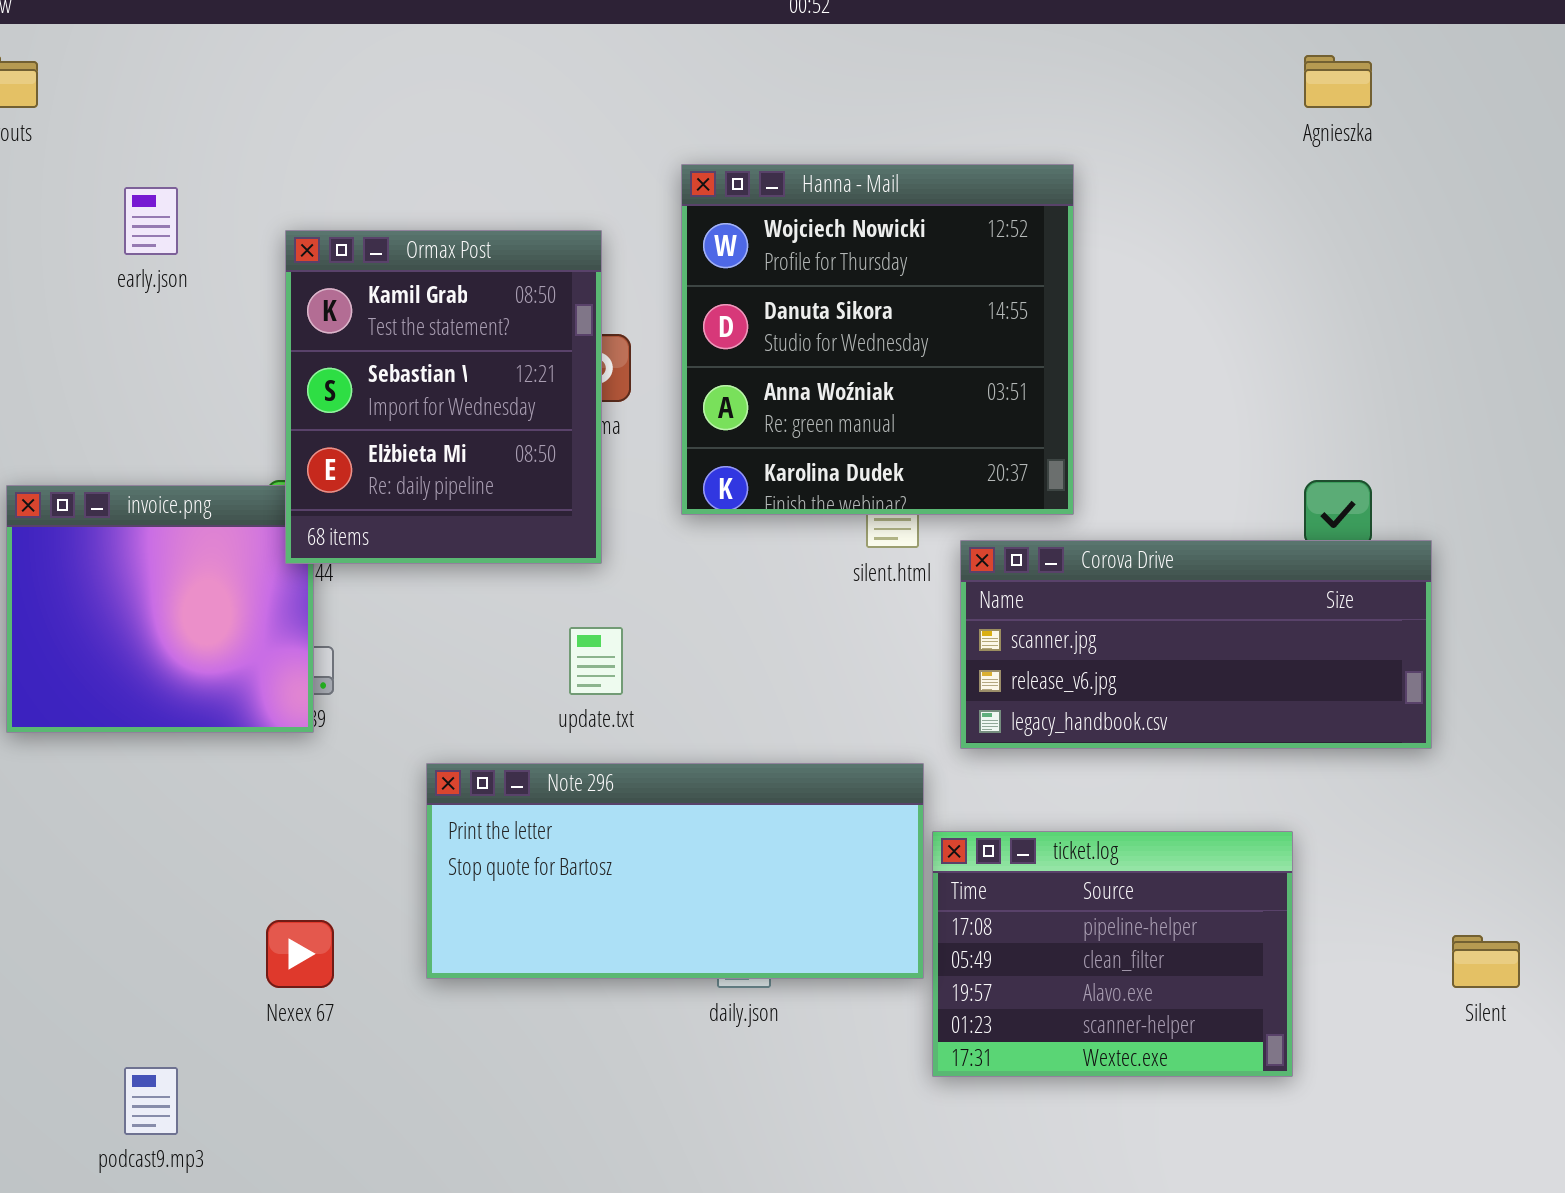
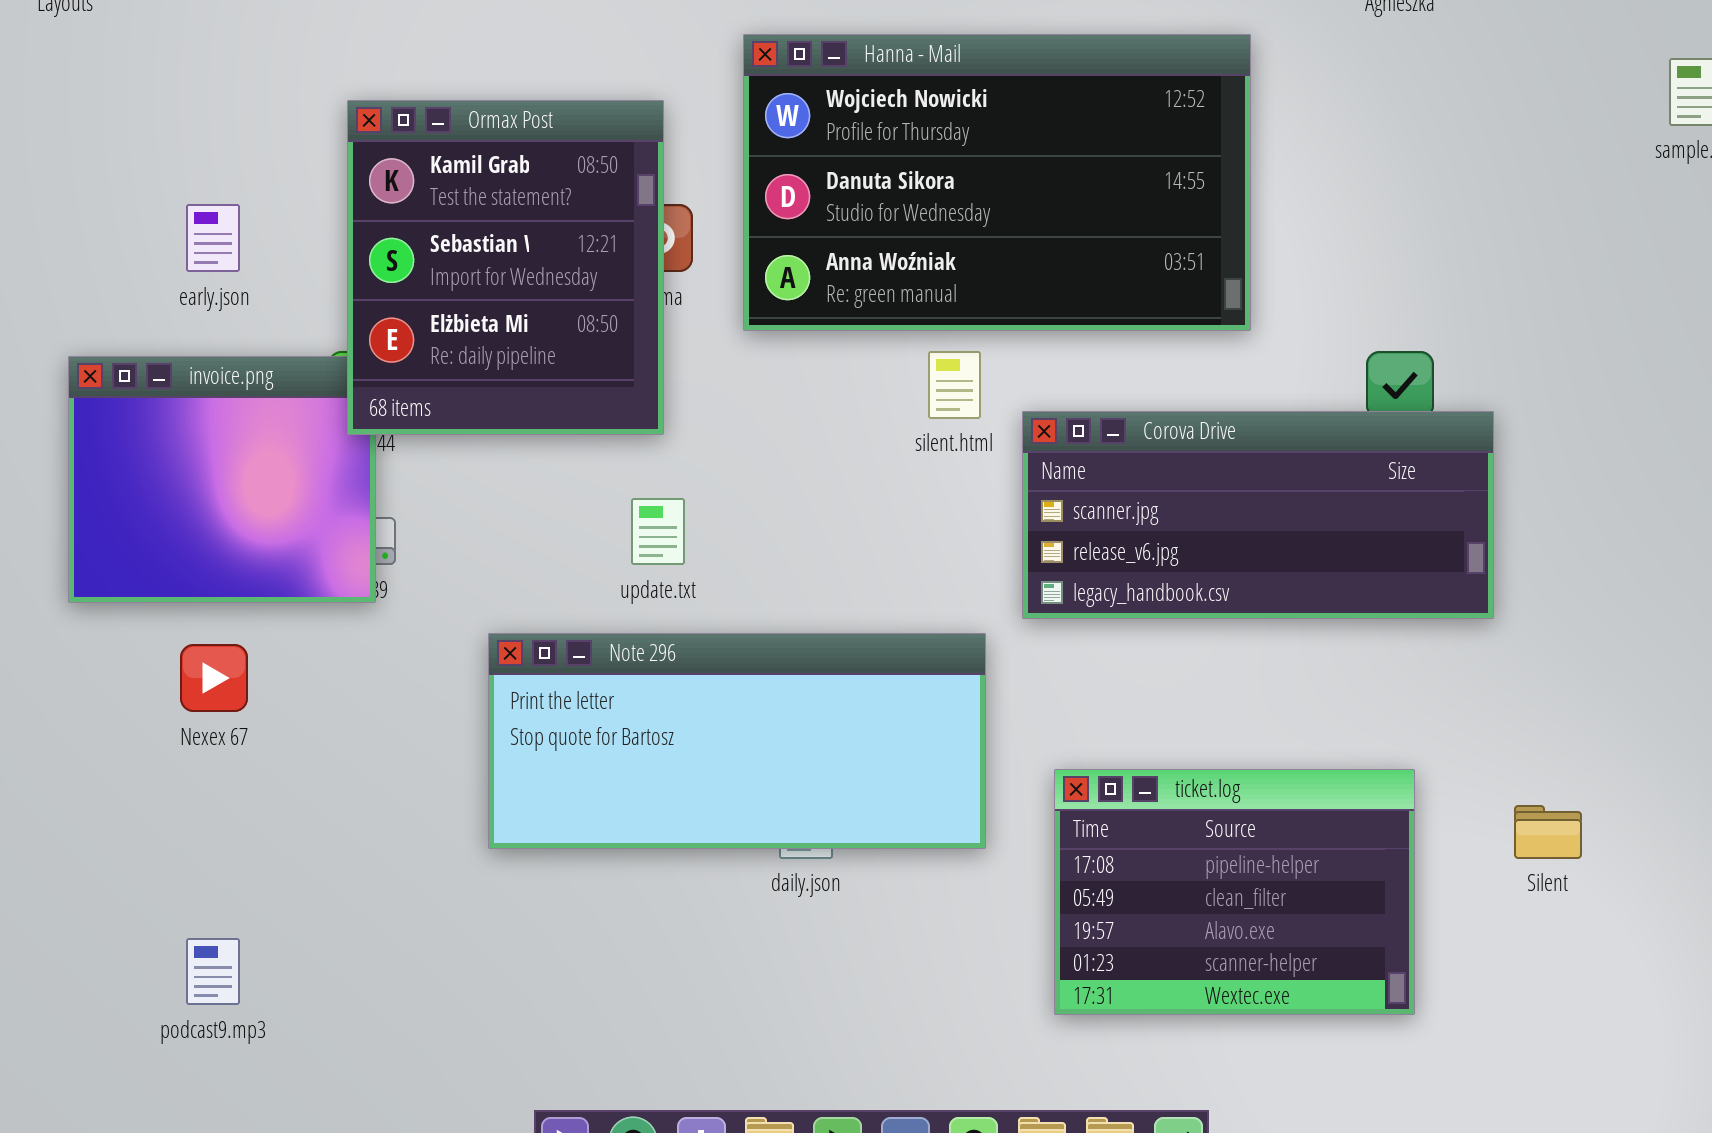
Hanna - Mail: [681,164,1074,515] -> [743,34,1251,331], resized
early.json: [124,187,178,255] -> [186,204,240,272], moved
ticket.log: [932,831,1293,1077] -> [1054,769,1415,1015], moved
Nexex 67: [266,920,334,988] -> [180,644,248,712], moved

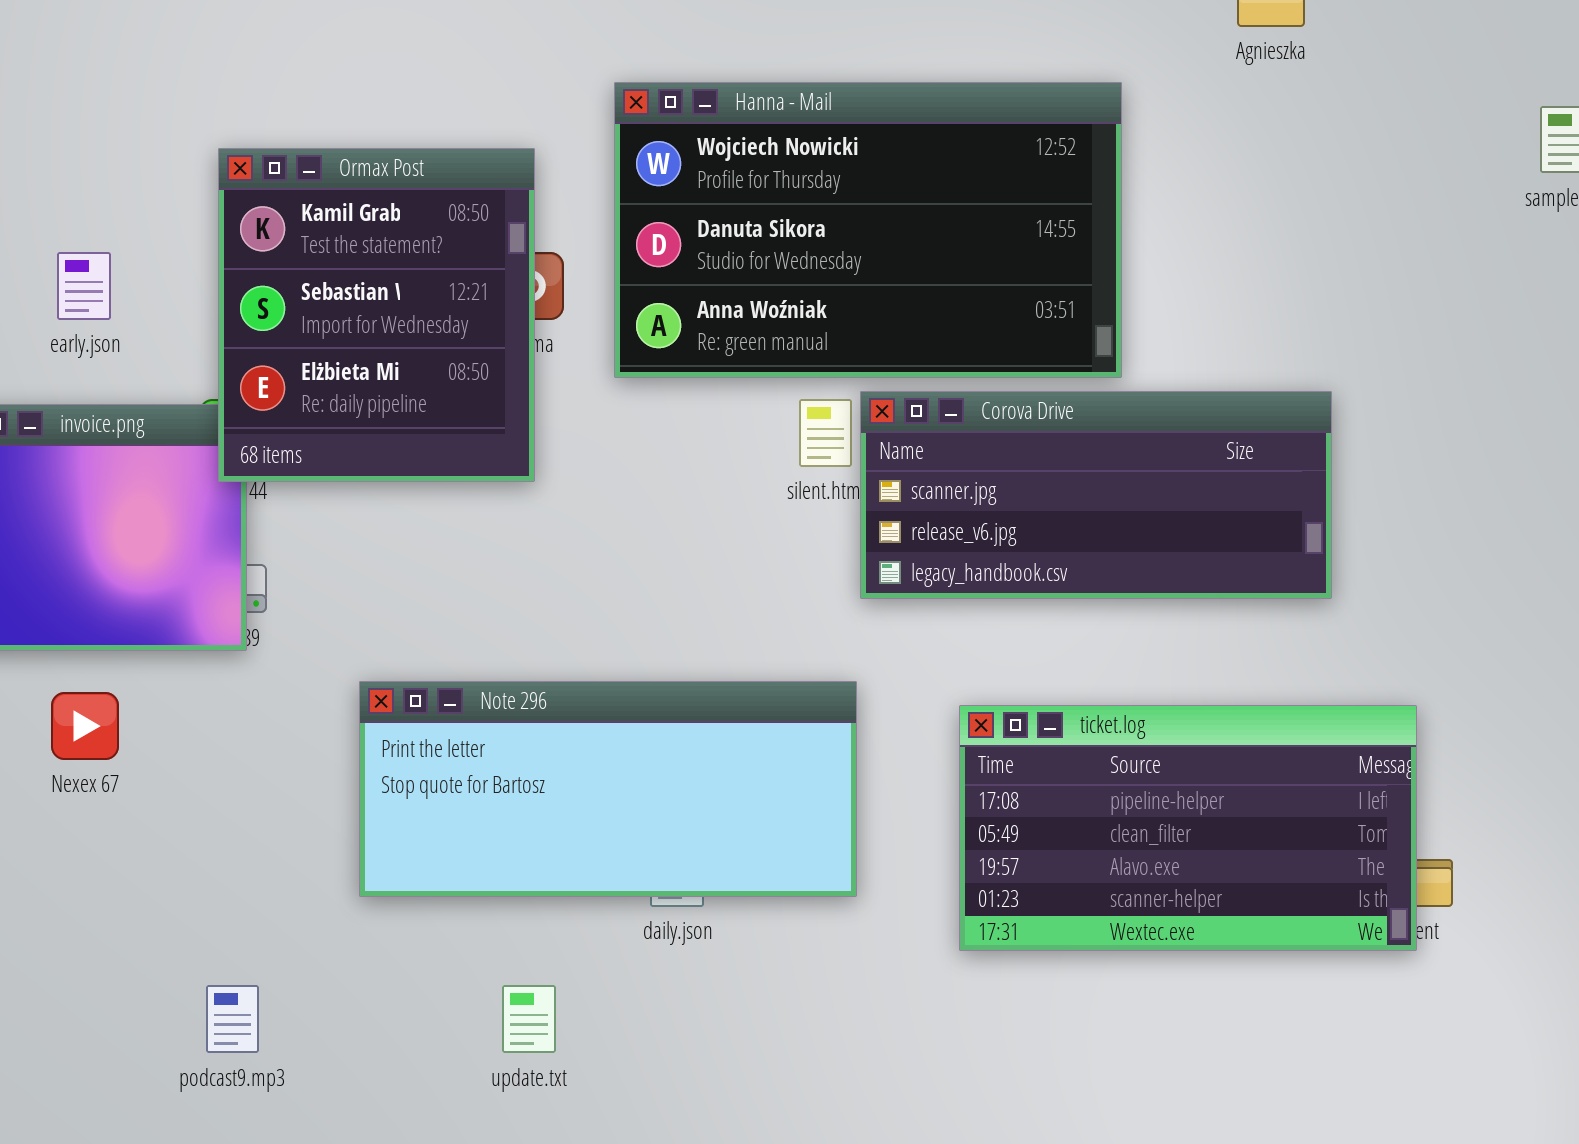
Corova Drive: [1022,411,1494,619] -> [860,391,1332,599], moved
update.txt: [631,498,685,565] -> [502,985,556,1053], moved
ticket.log: [1054,769,1415,1015] -> [959,705,1417,951], moved, resized
podcast9.mp3: [186,938,240,1005] -> [206,985,259,1053], moved

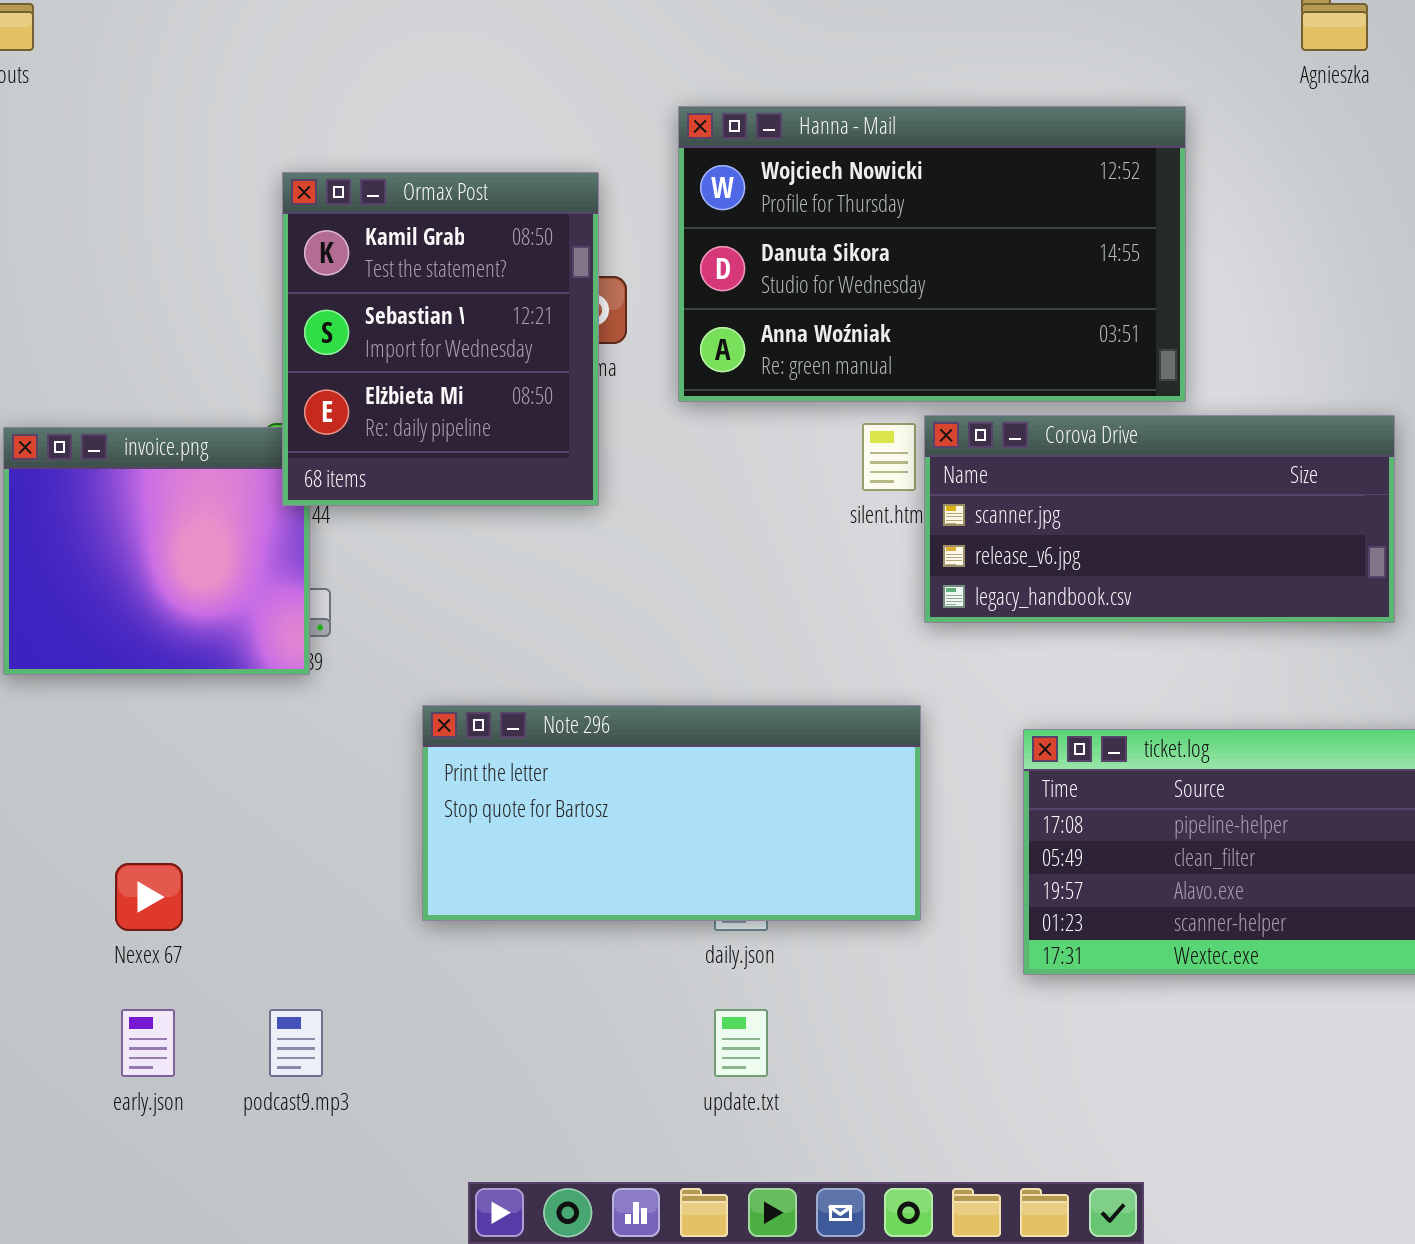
early.json: [57,252,111,320] -> [121,1009,175,1077], moved
Nexex 67: [51,692,119,760] -> [115,863,183,931], moved
update.txt: [502,985,556,1053] -> [714,1009,768,1077], moved

